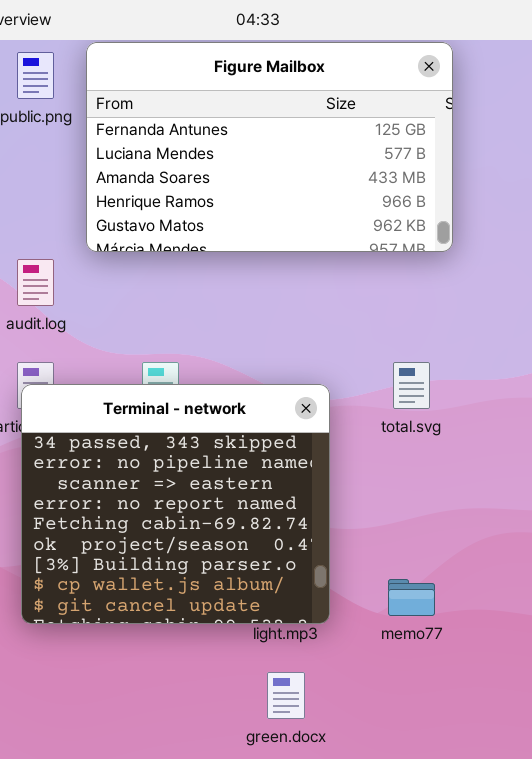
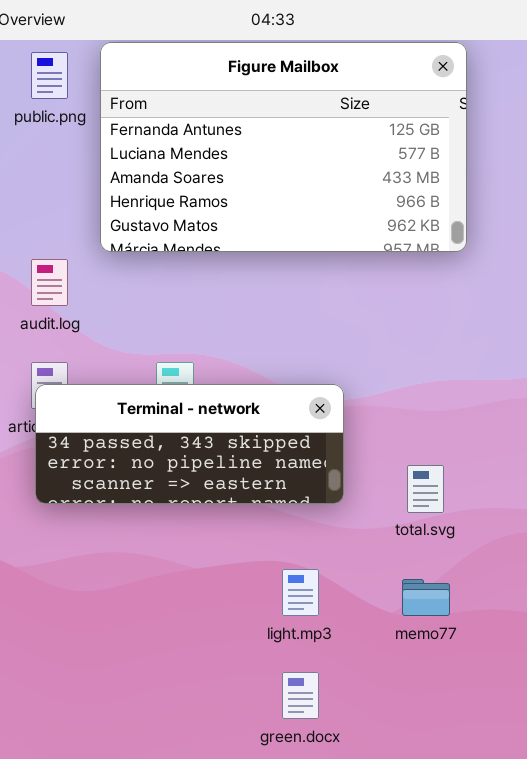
total.svg: [393,362,430,409] -> [407,465,444,513], moved
Terminal - network: [21,384,330,624] -> [35,384,344,504], resized

